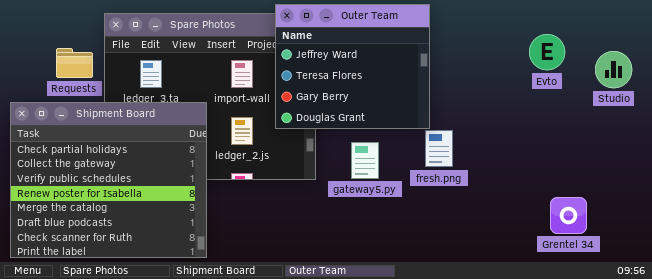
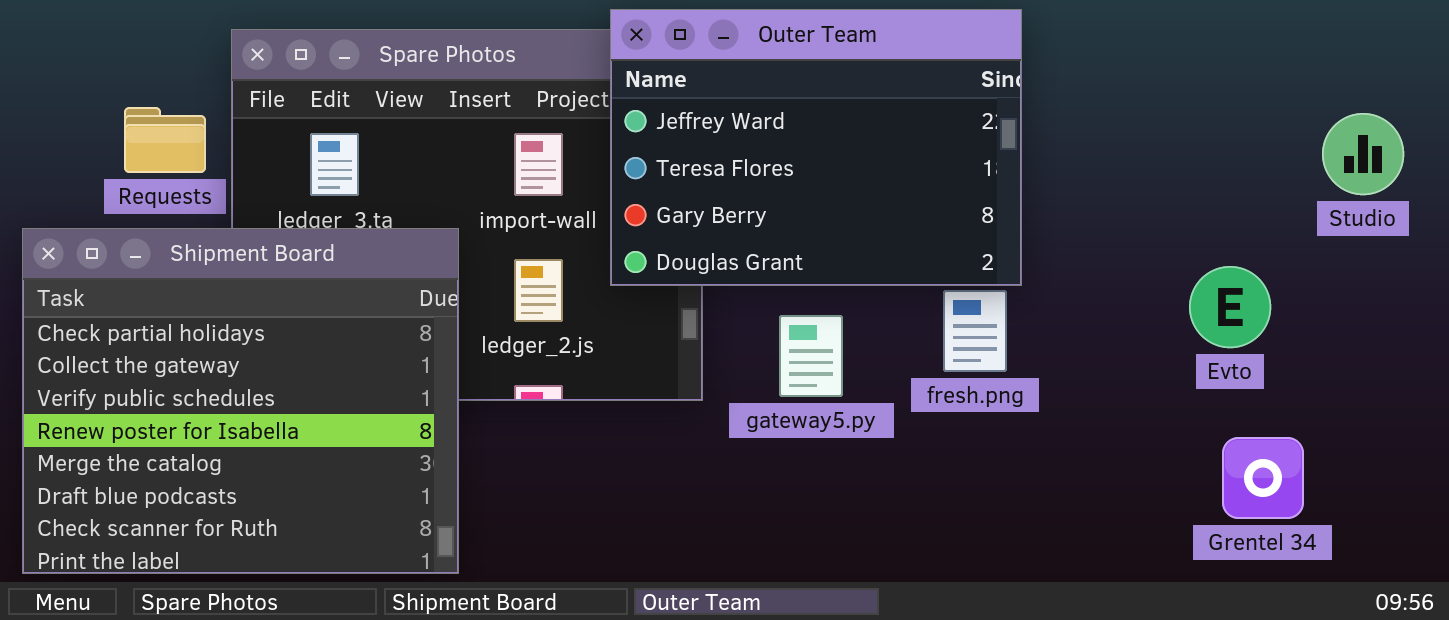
Outer Team: [275,4,430,129] -> [610,9,1022,286], resized
Evto: [529,34,565,70] -> [1189,266,1271,348], moved

